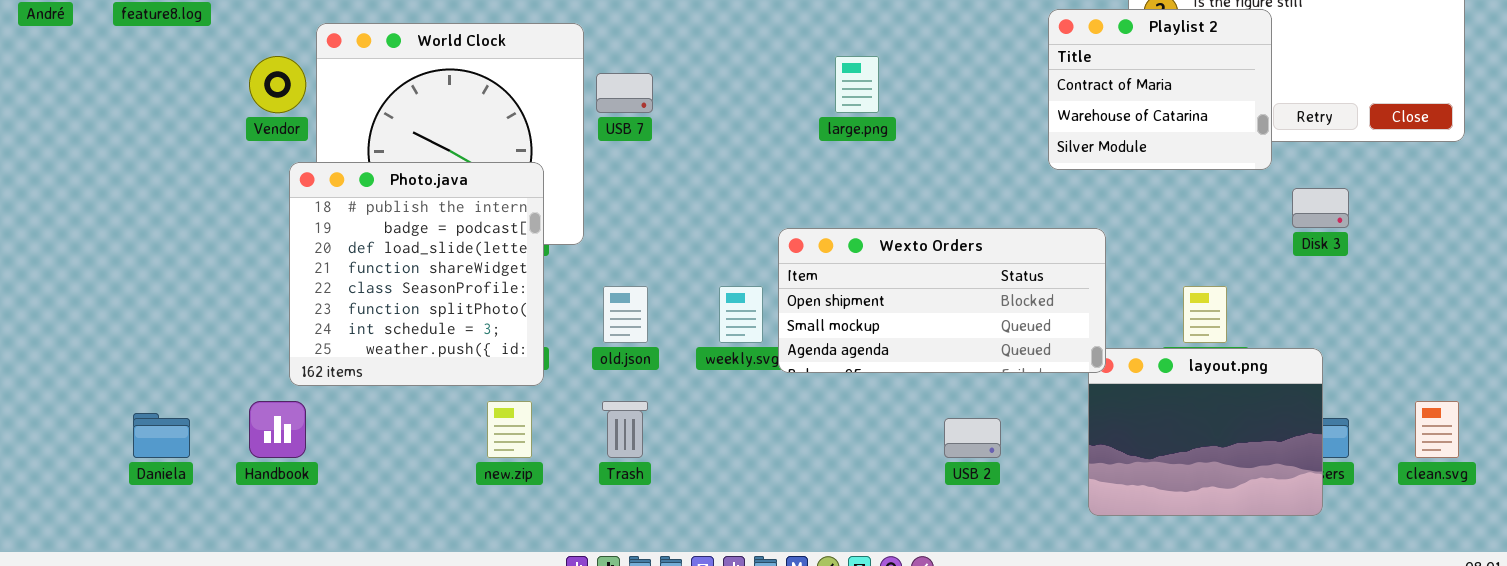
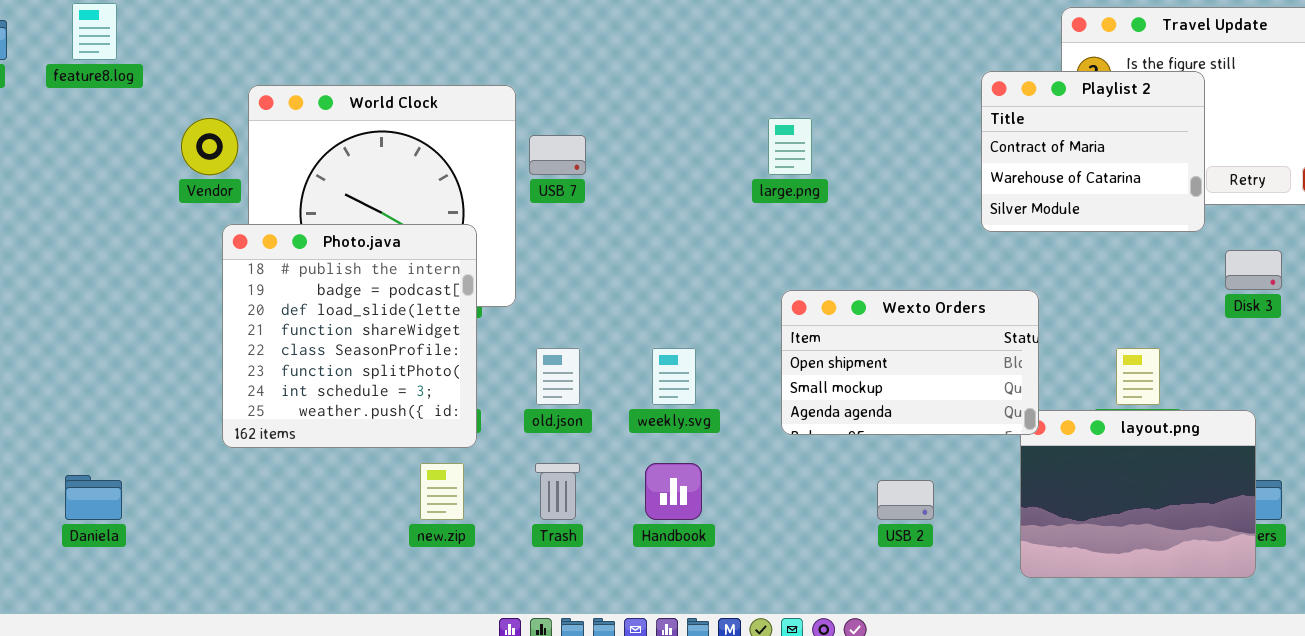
Wexto Orders: [778,228,1106,373] -> [781,290,1039,435], resized
Handbook: [249,401,306,458] -> [645,463,702,520], moved

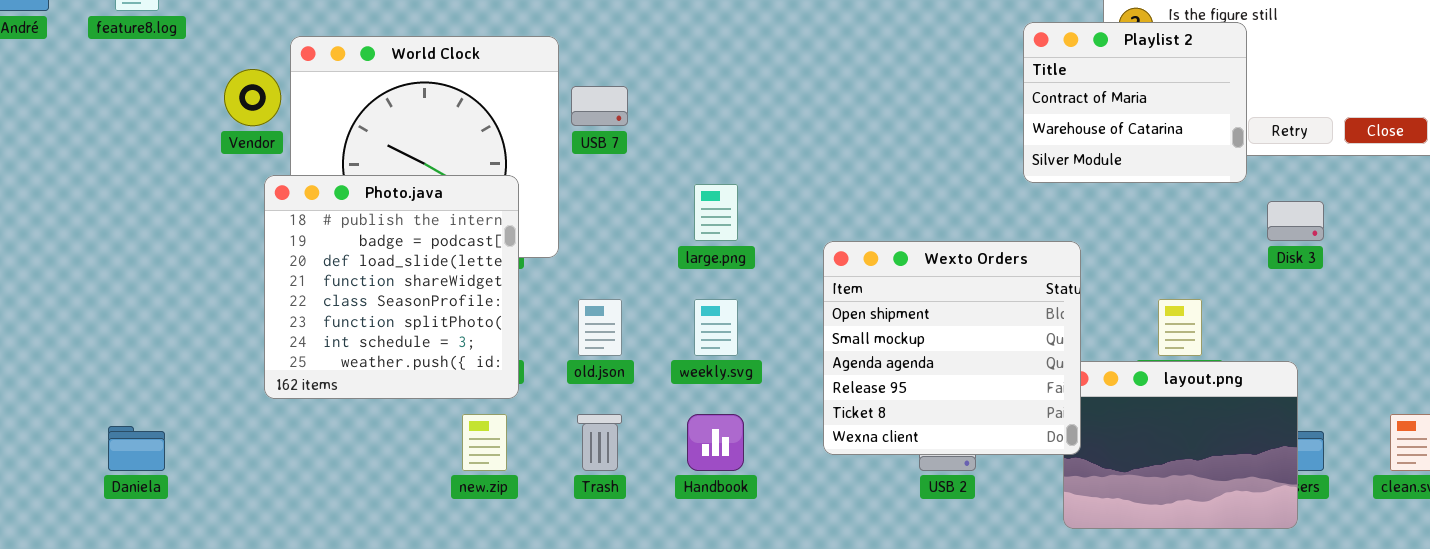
large.png: [768,118,812,175] -> [694,184,738,241], moved
Wexto Orders: [781,290,1039,435] -> [823,241,1081,455], resized

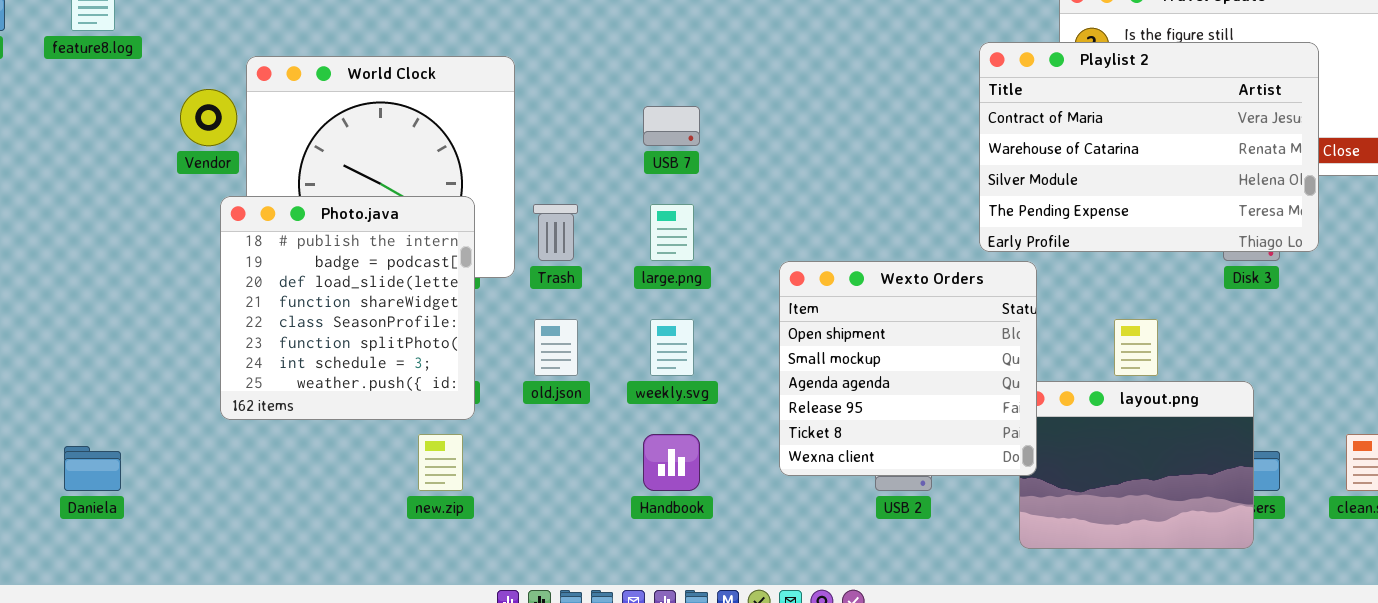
Playlist 2: [1023,22,1247,183] -> [979,42,1319,252], resized
USB 7: [571,86,628,126] -> [643,106,700,146], moved
Trash: [577,414,622,471] -> [533,204,578,261], moved

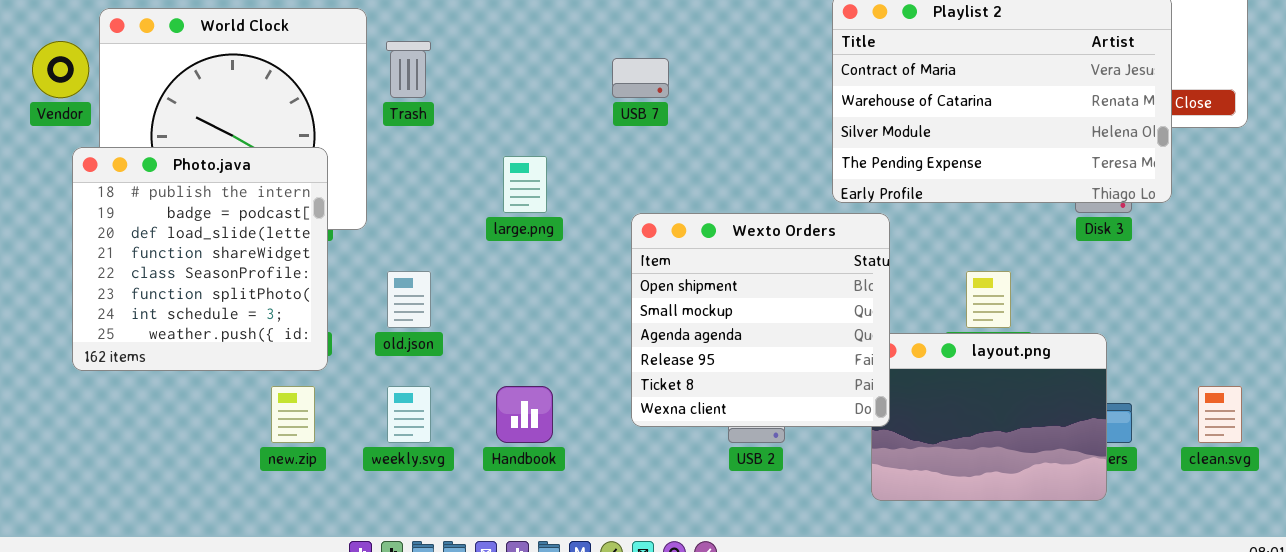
USB 7: [643,106,700,146] -> [612,58,669,98], moved
Trash: [533,204,578,261] -> [386,41,431,98], moved
weekly.svg: [650,319,694,376] -> [387,386,431,443], moved

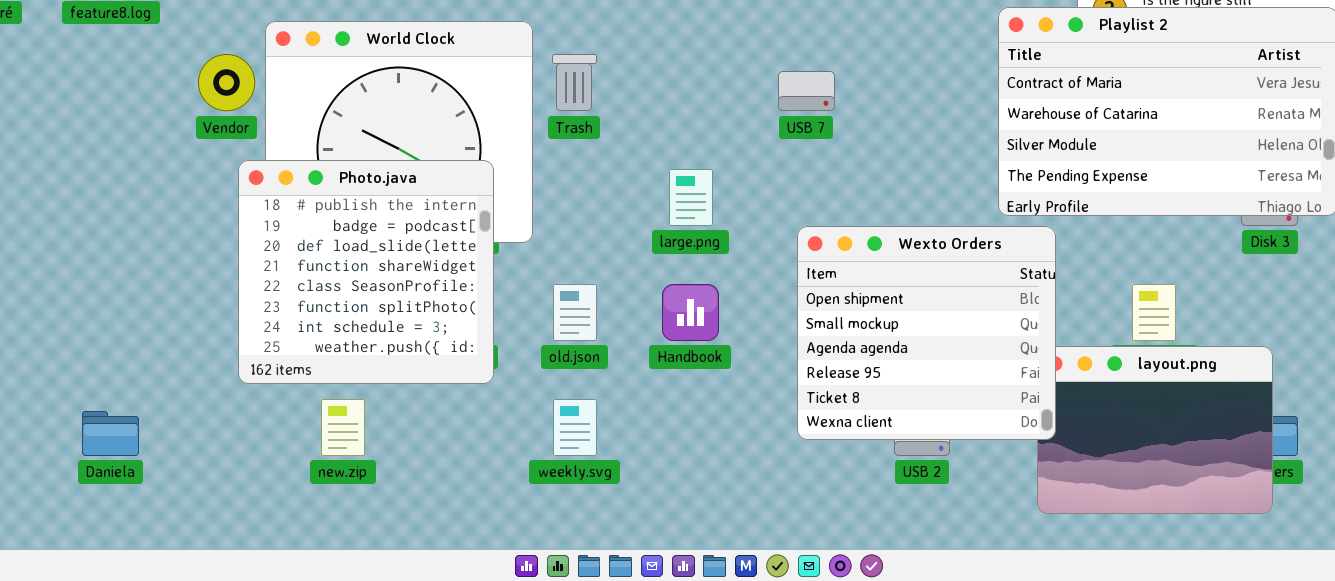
new.zip: [271,386,315,443] -> [321,399,365,456], moved
Handbook: [496,386,553,443] -> [662,284,719,341], moved

